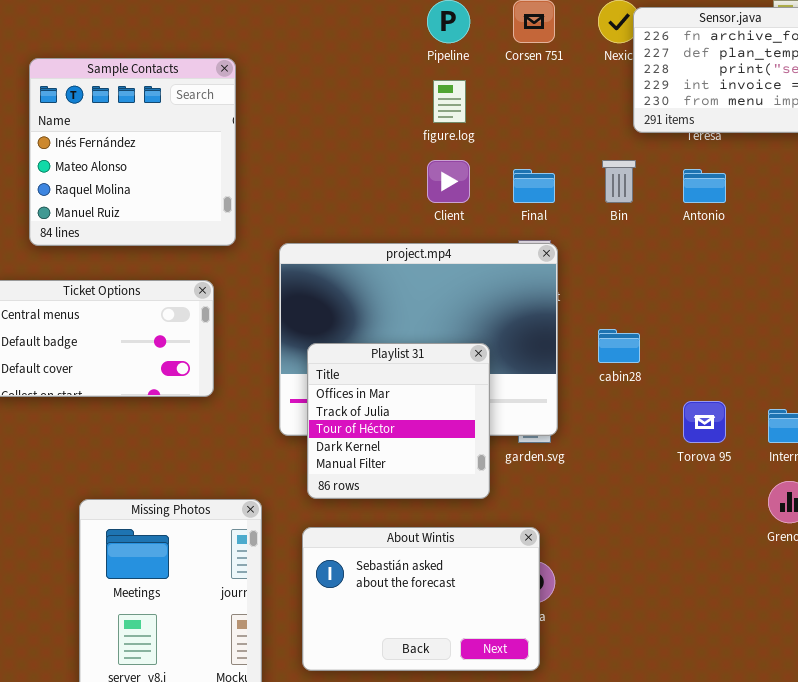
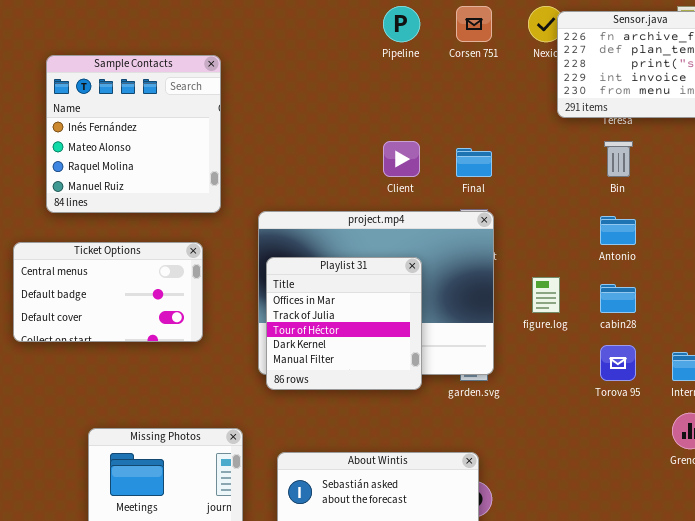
figure.log: [433,80,466,123] -> [532,277,560,313], moved
Bin: [602,160,636,203] -> [604,141,633,177], moved
Antonio: [683,169,726,203] -> [600,216,636,245], moved
cabin28: [598,329,640,363] -> [600,284,636,313], moved
Playlist 31: [307,343,490,499] -> [266,257,422,390], moved

